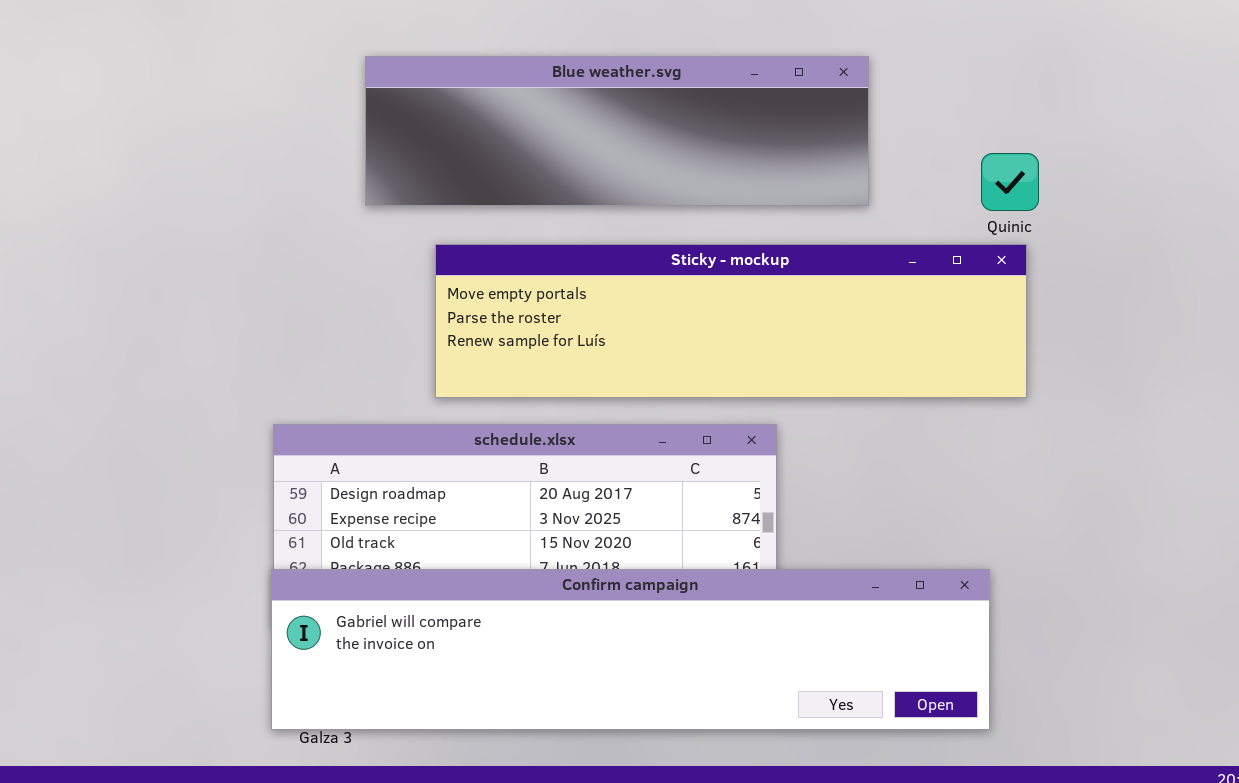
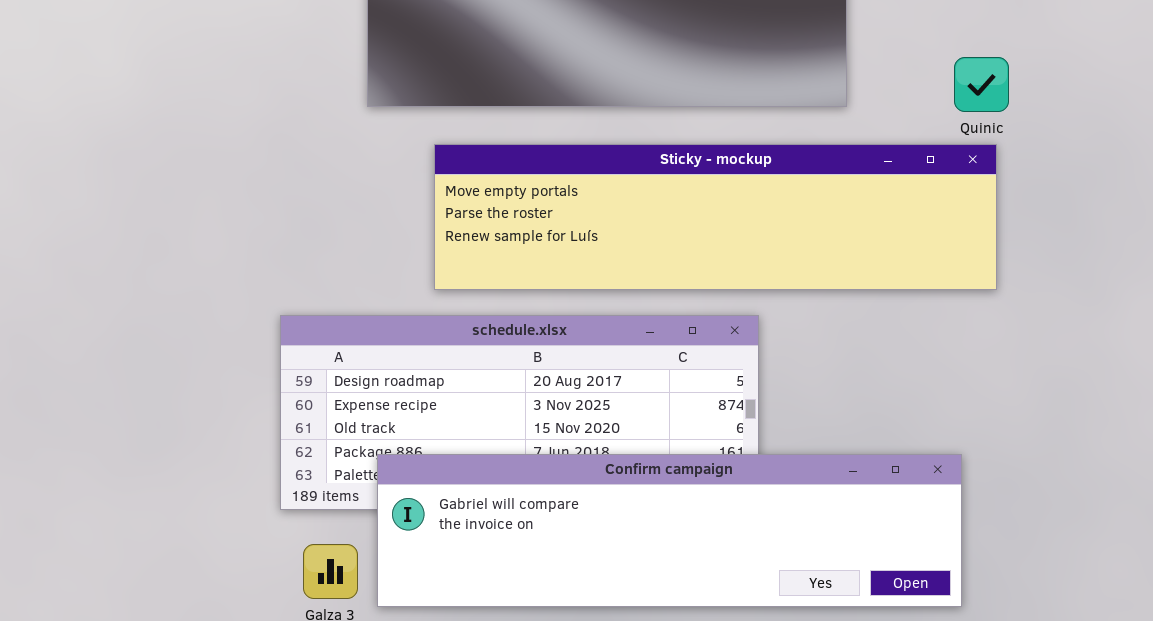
Confirm campaign: [271,569,990,730] -> [377,454,962,607], resized

